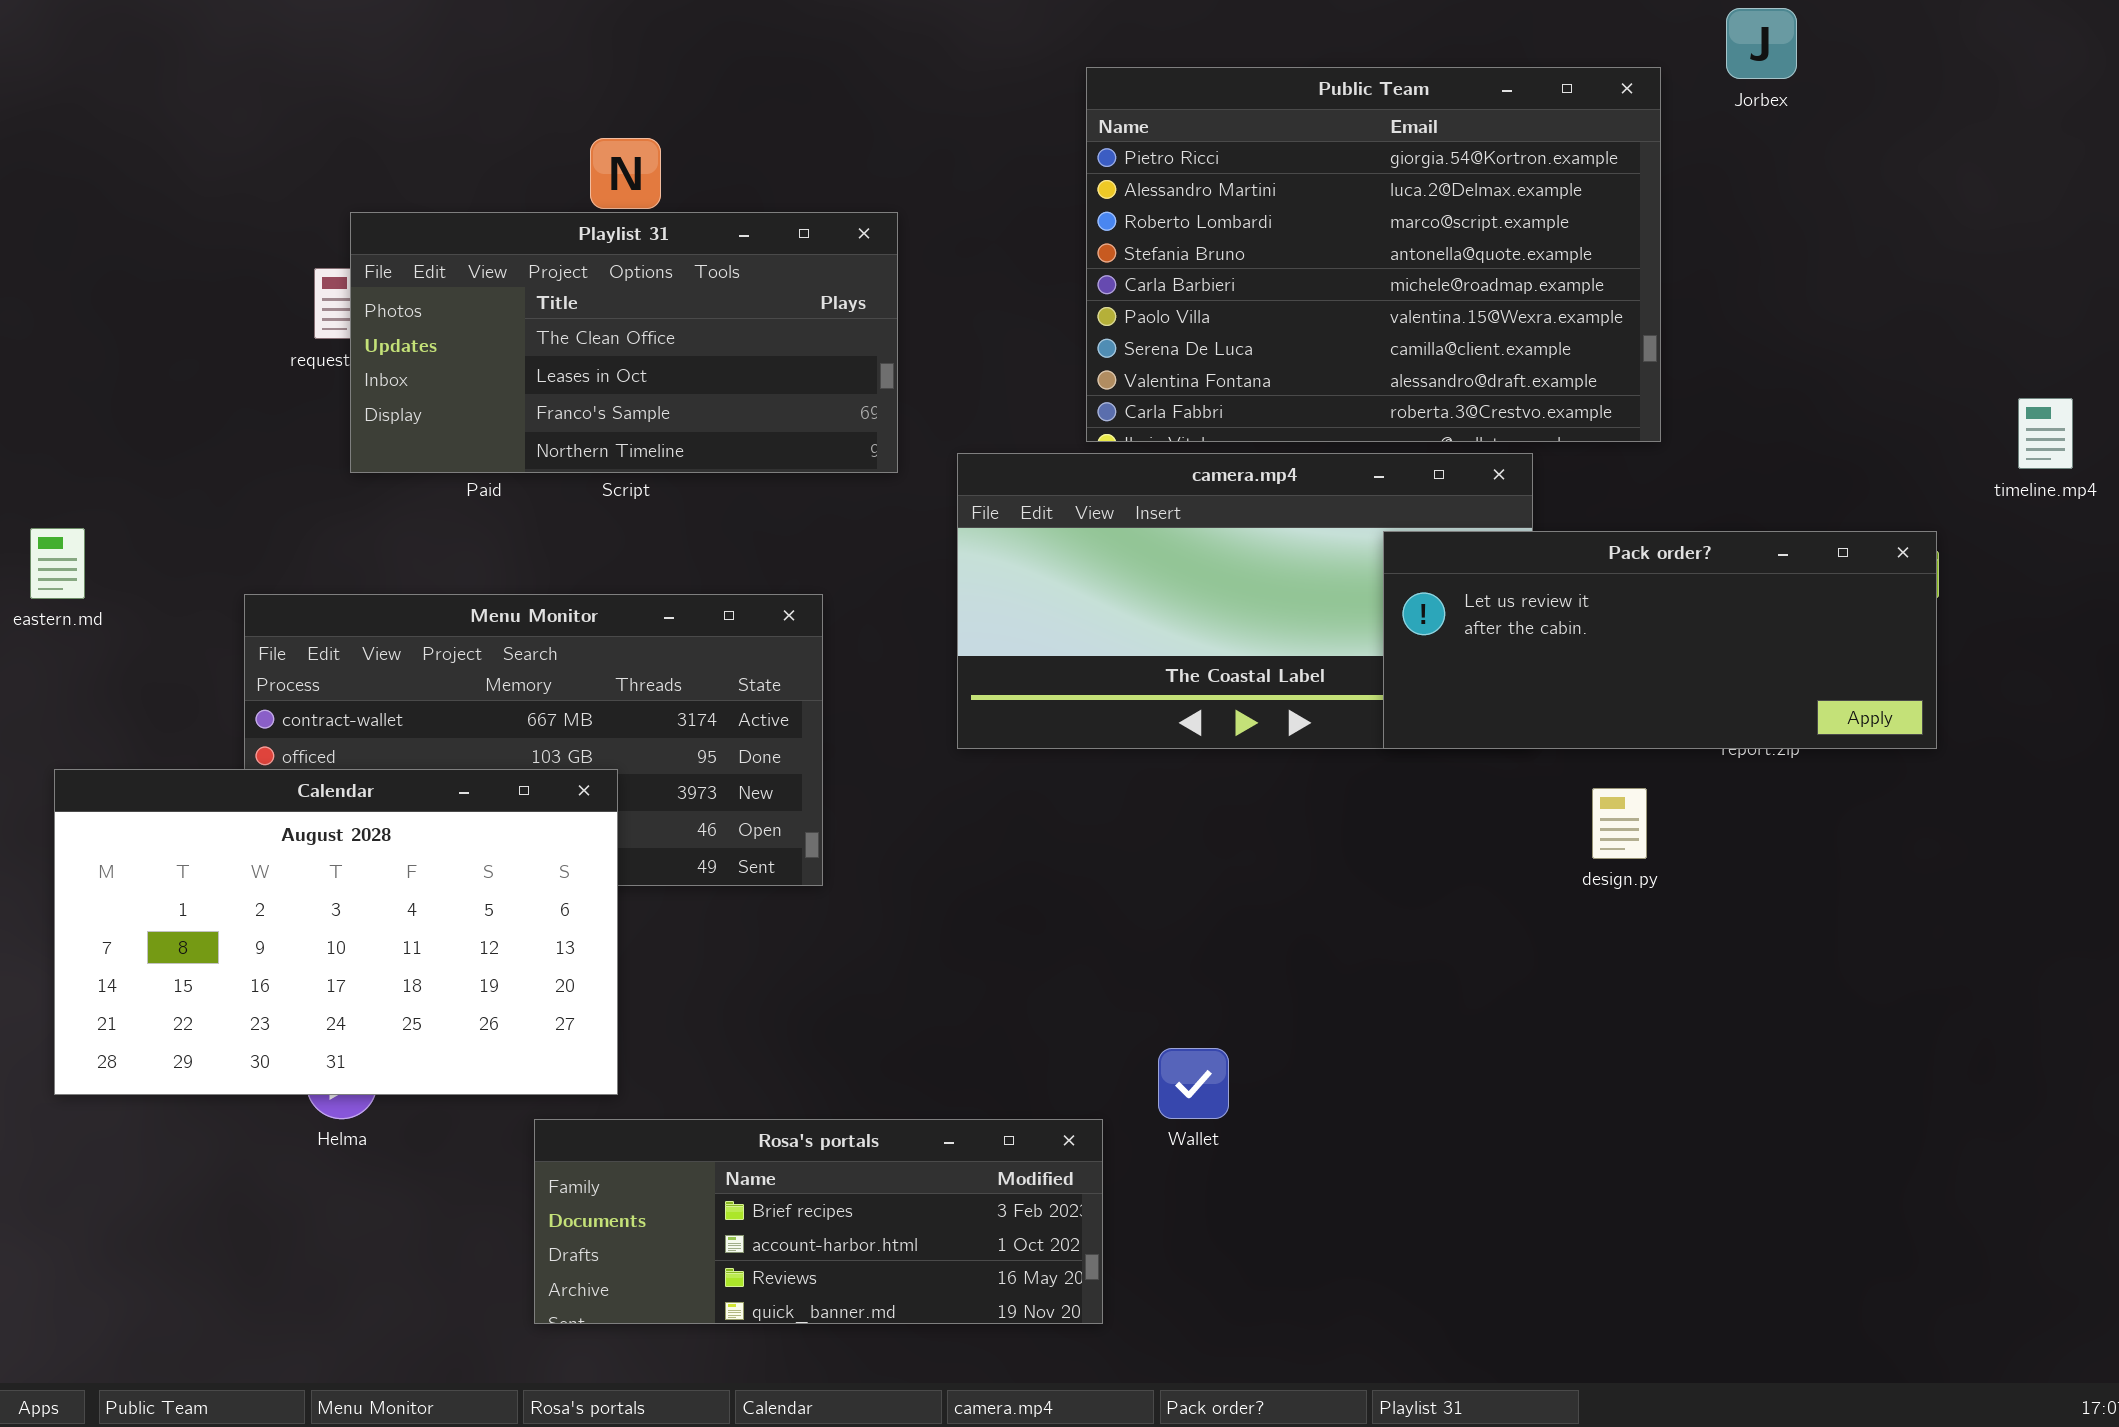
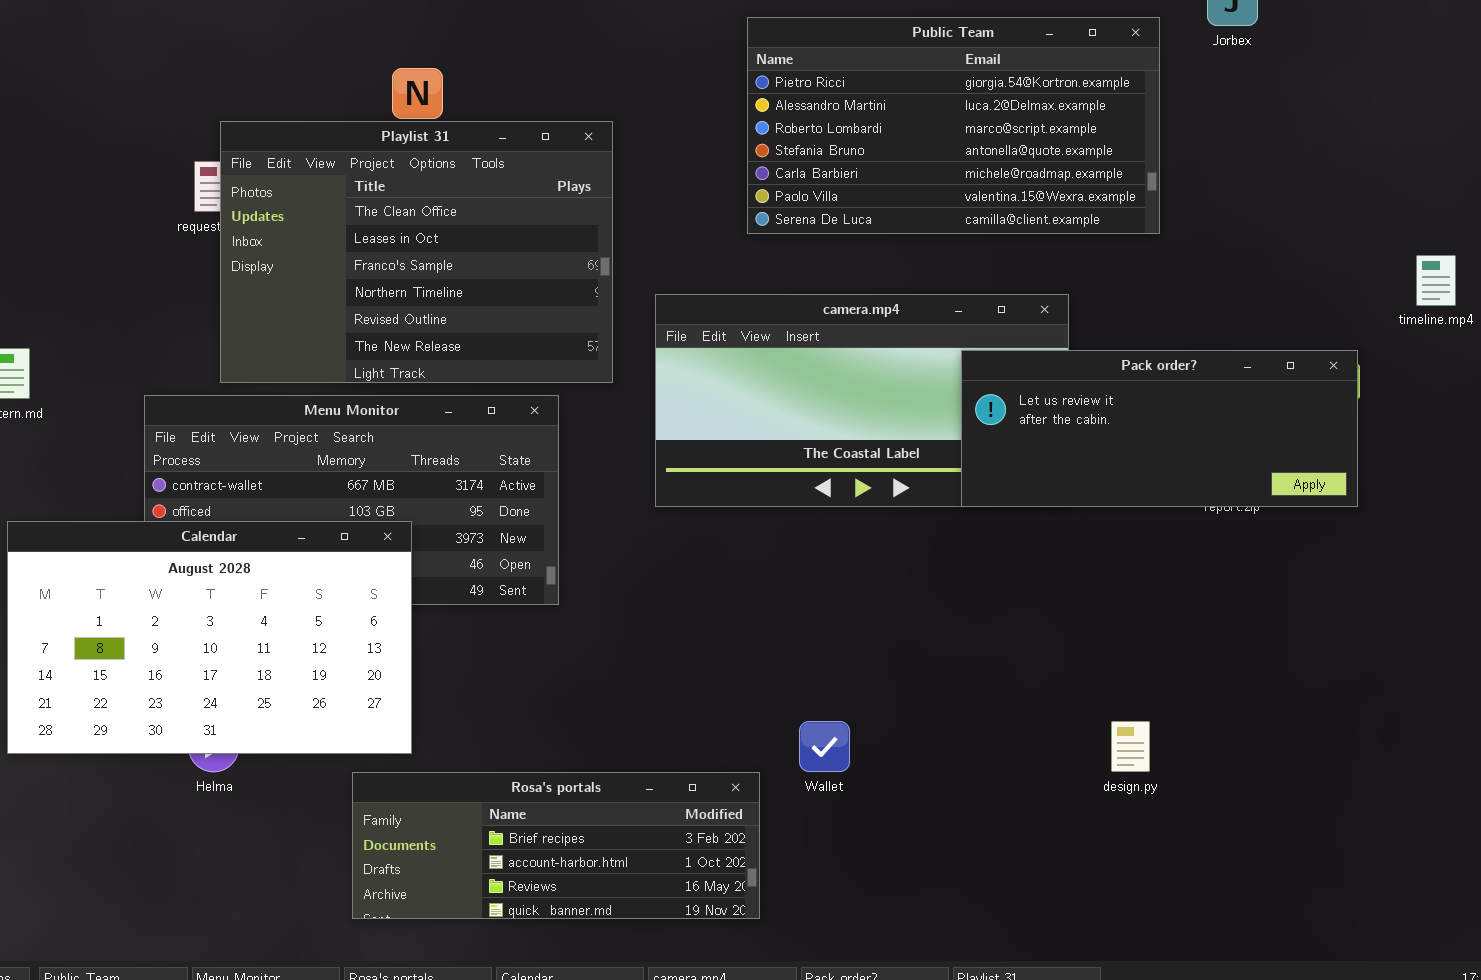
Public Team: [1086,67,1661,442] -> [747,17,1160,234], resized
Playlist 31: [350,212,898,473] -> [220,121,613,383], resized
design.py: [1592,788,1647,859] -> [1111,721,1150,772], moved

